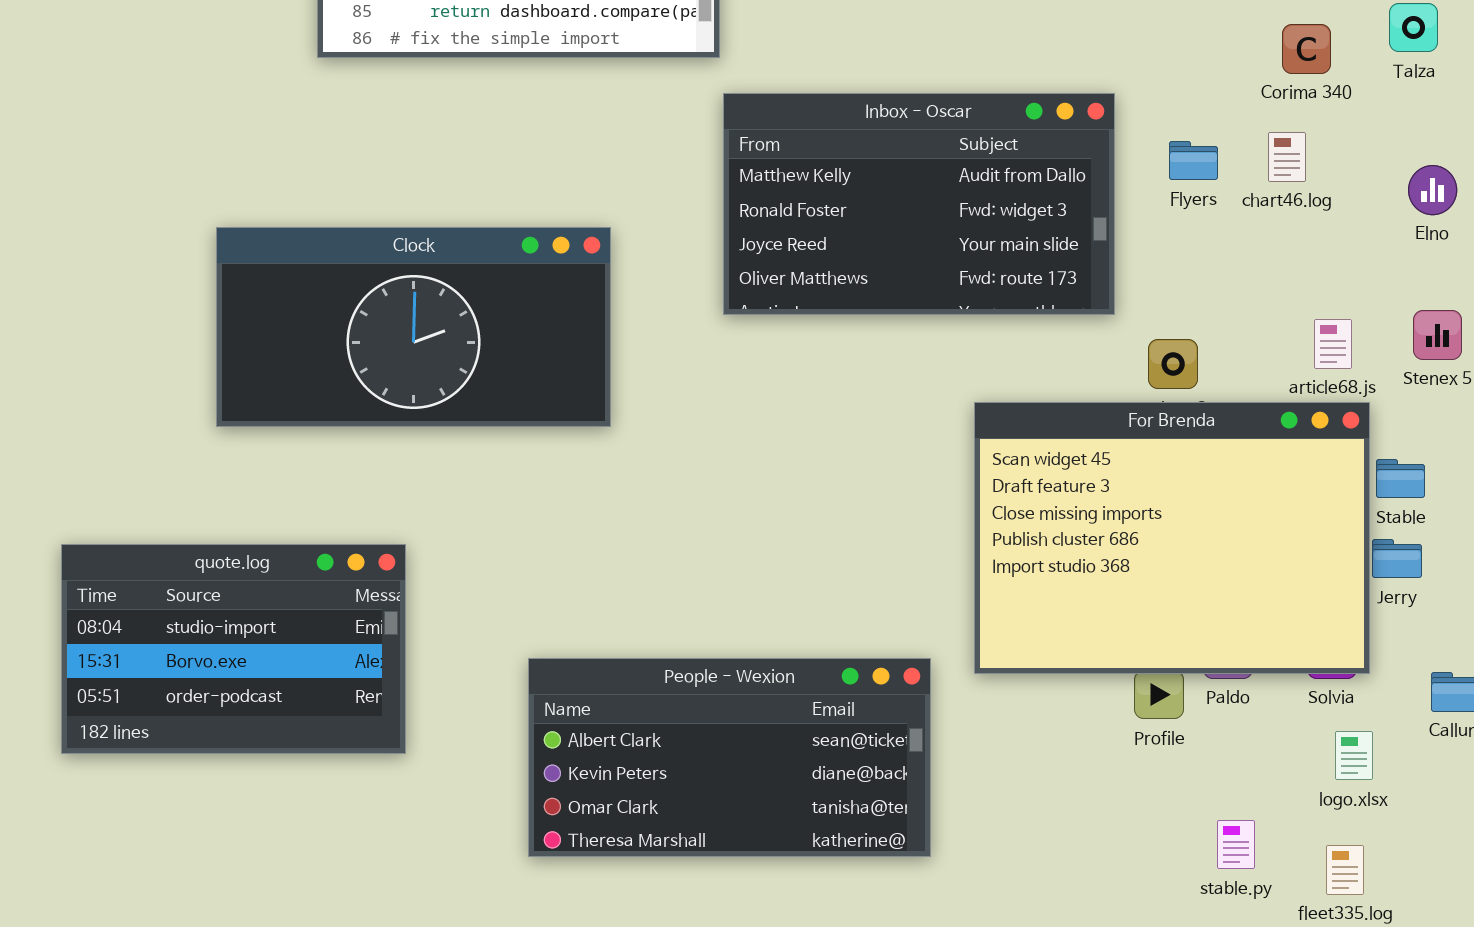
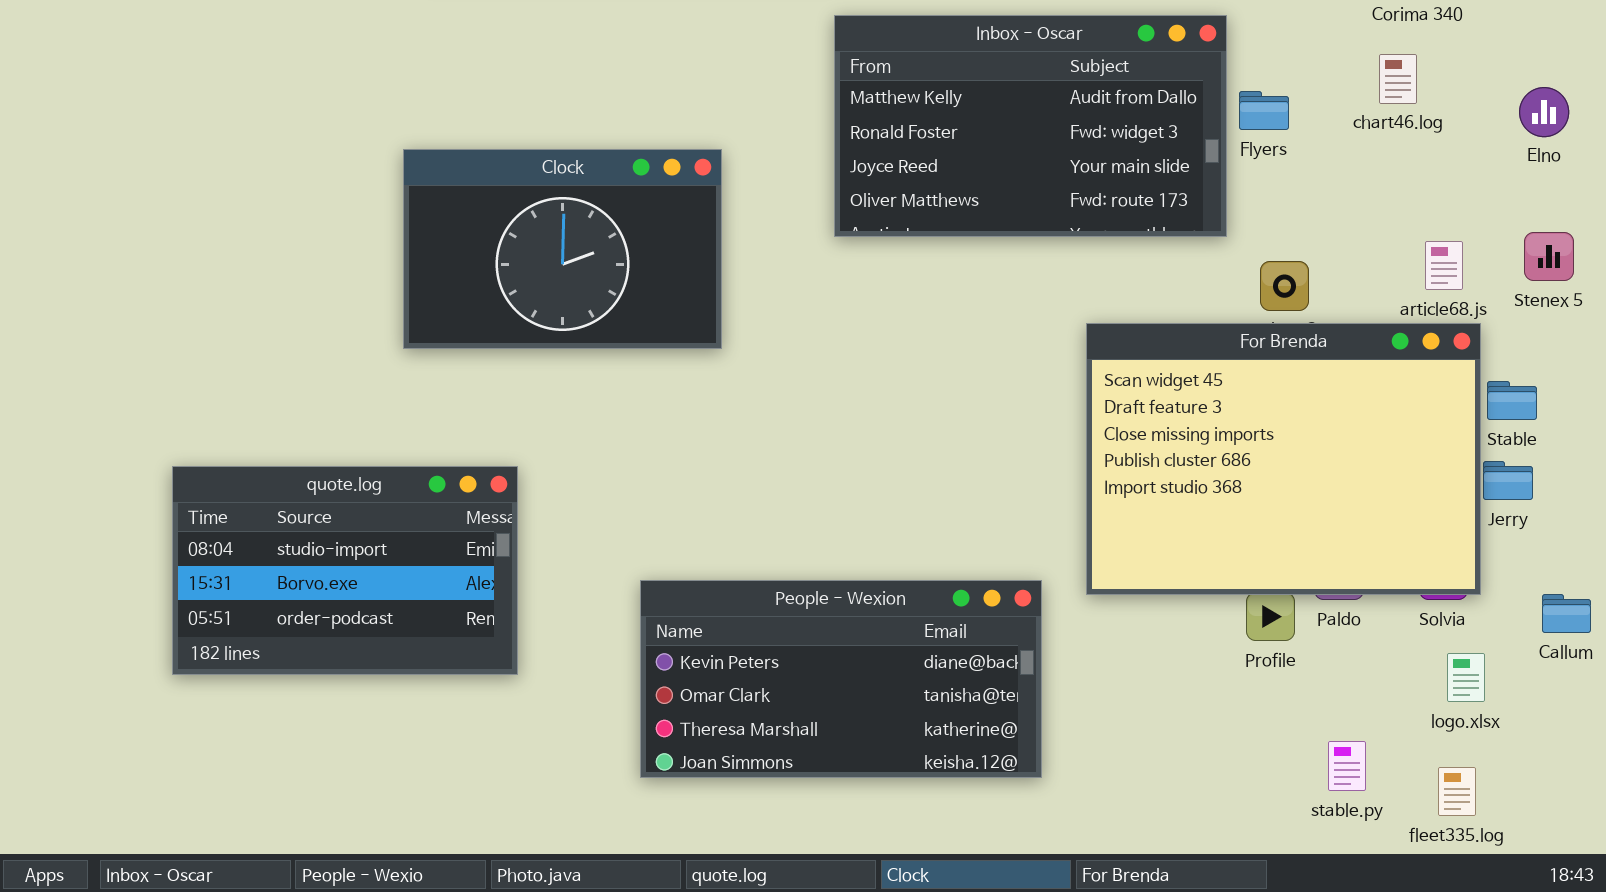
Flyers: [1169,141,1218,180] -> [1239,91,1289,130], moved
Clock: [216,227,611,427] -> [403,149,722,349], resized
People - Wexion: [528,658,931,857] -> [640,580,1042,778], scrolled down 1 row

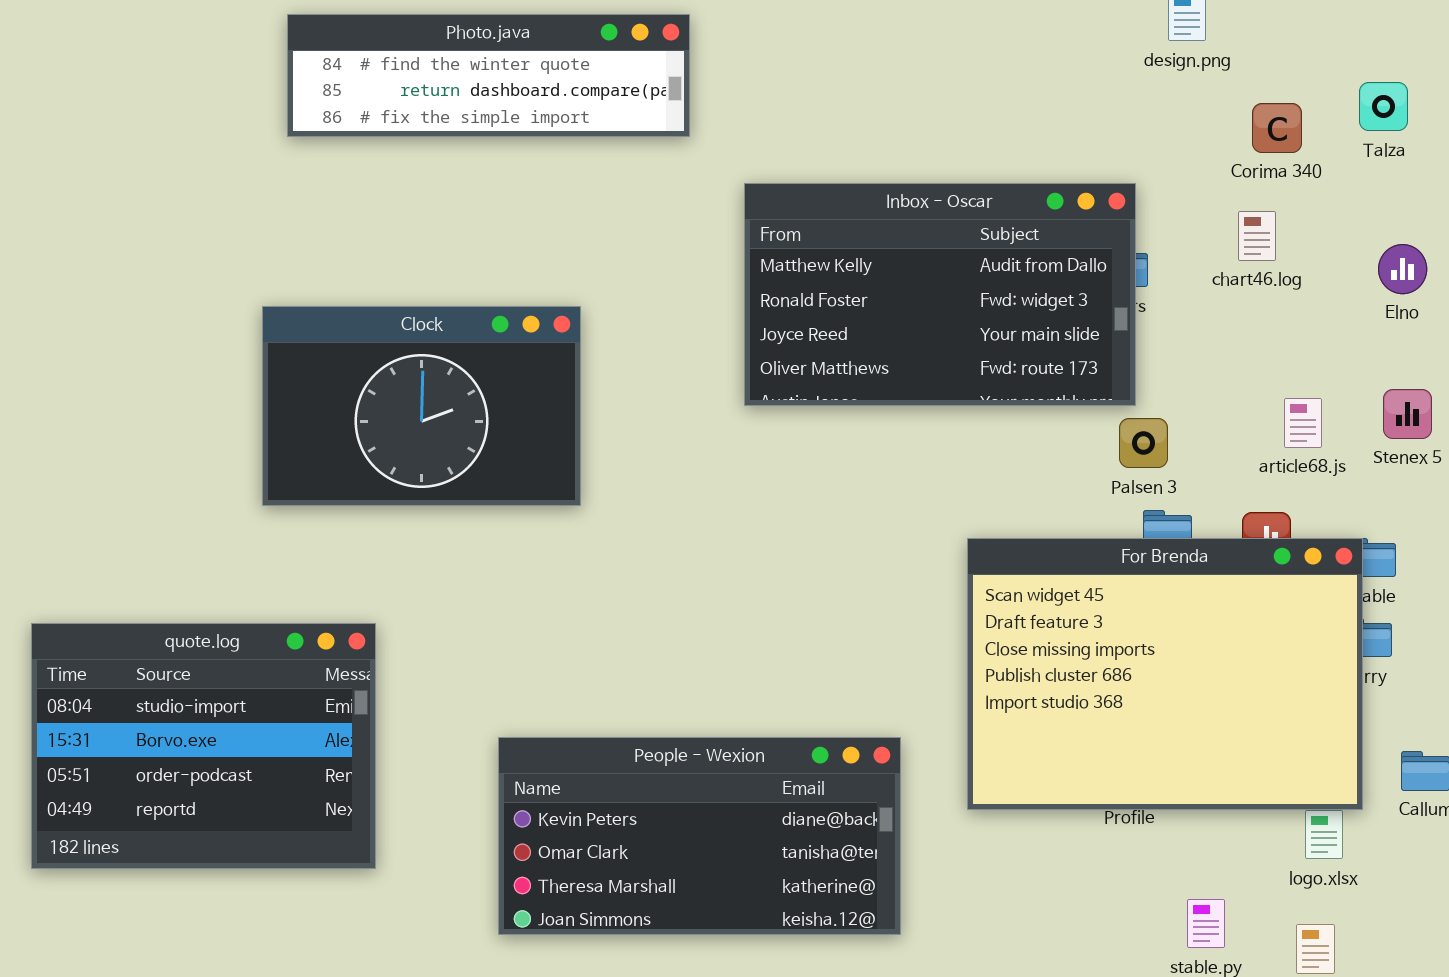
Inbox - Oscar: [834,15,1227,237] -> [744,183,1136,406], moved
For Brenda: [1086,323,1481,595] -> [967,538,1363,810], moved
quote.log: [172,466,518,675] -> [31,623,376,869], resized

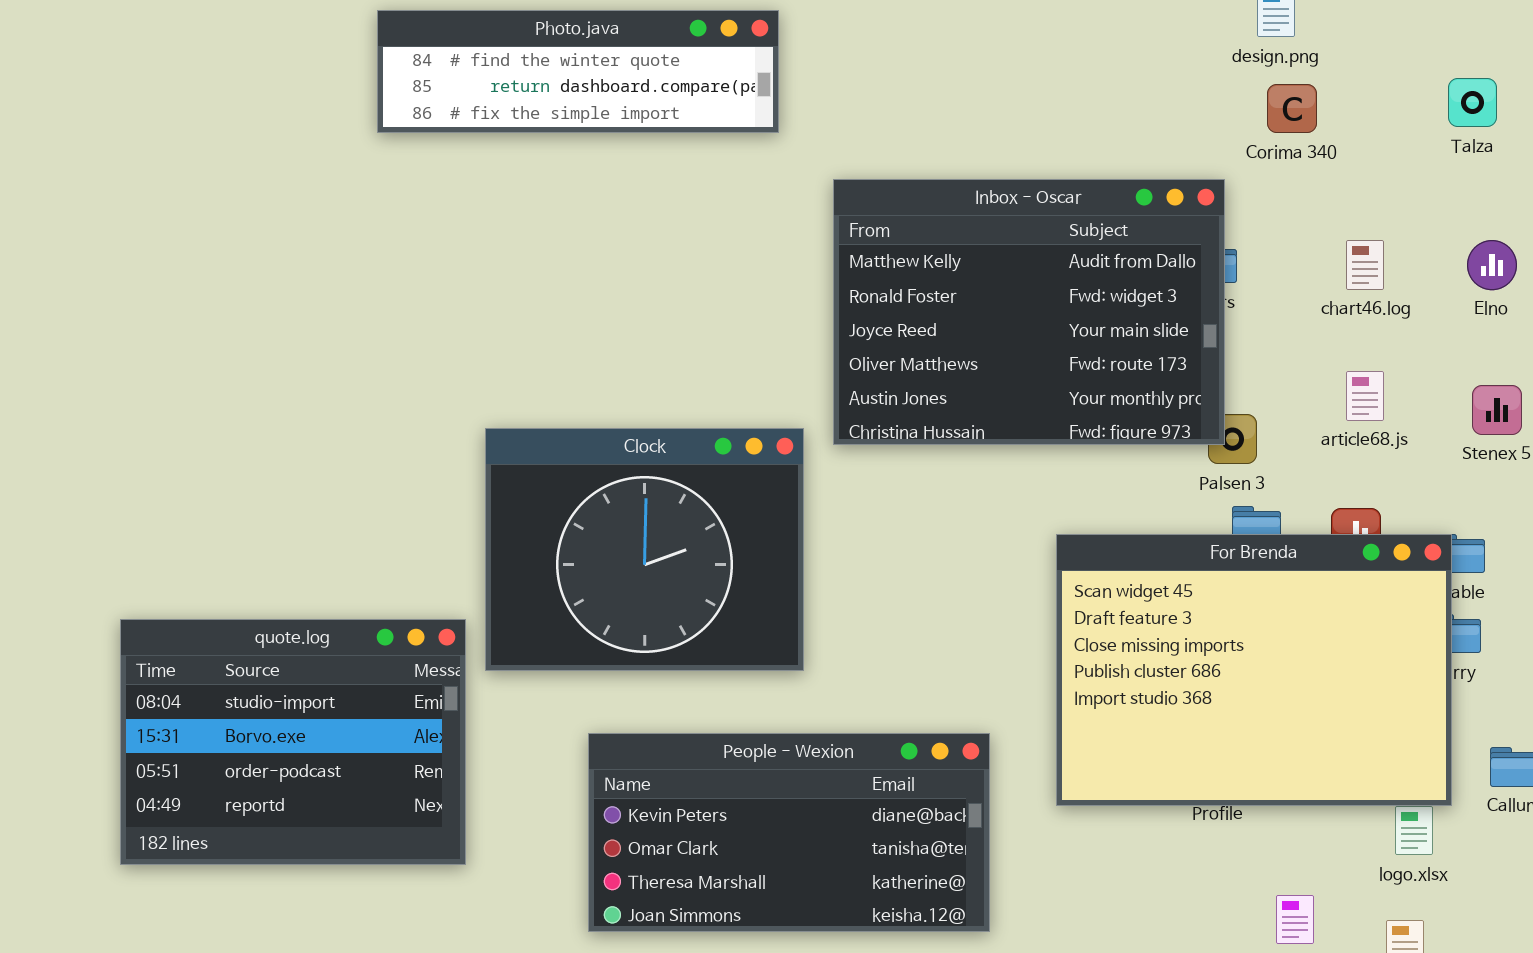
Corima 340: [1252,103,1302,153] -> [1267,84,1317,133], moved
Inbox - Oscar: [744,183,1136,406] -> [833,179,1225,445], resized
chart46.log: [1238,211,1276,261] -> [1346,240,1384,290], moved
Clock: [262,306,581,506] -> [485,428,804,671], moved, resized
article68.js: [1284,398,1322,448] -> [1346,371,1384,421], moved

